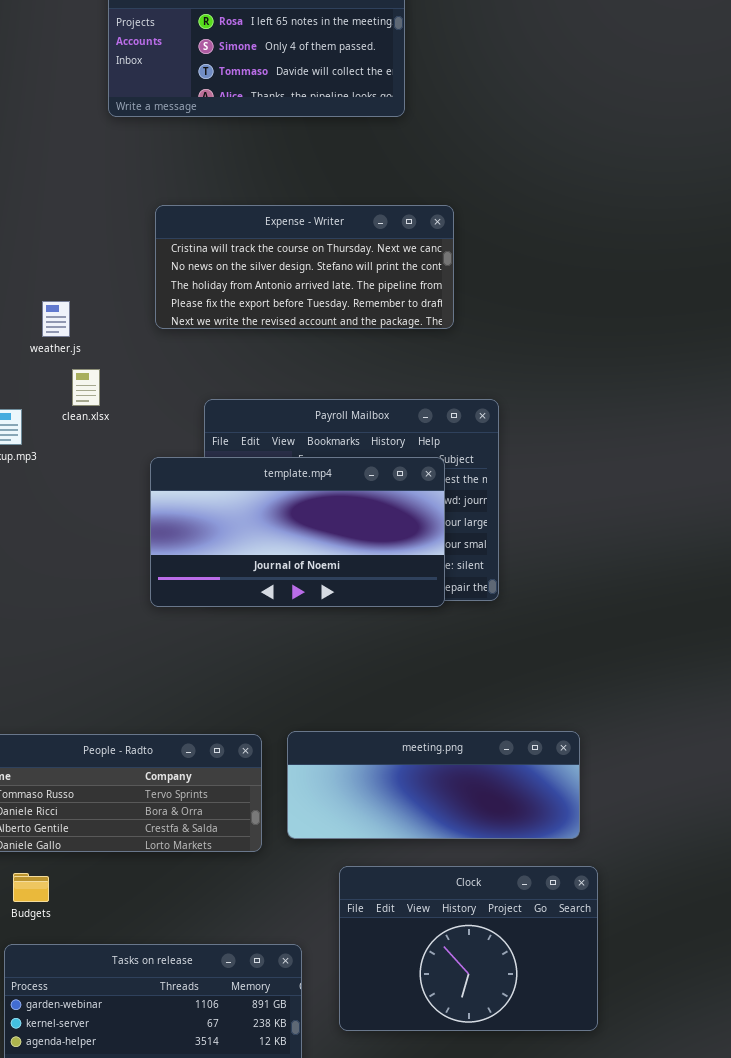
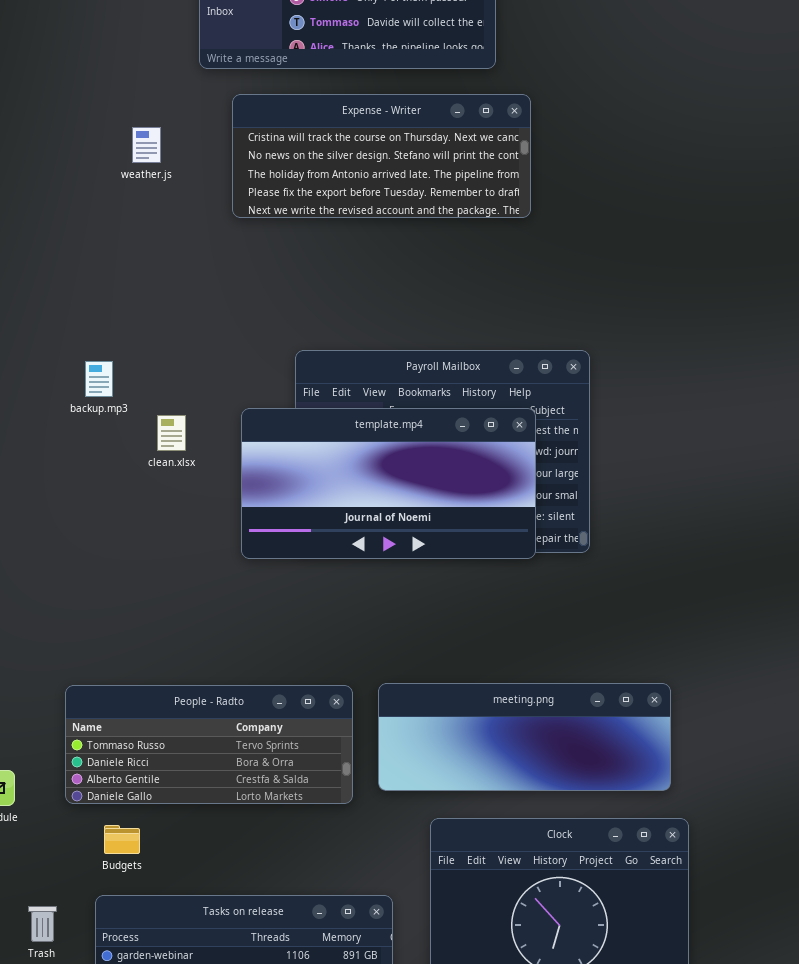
Expense - Writer: [155,205,454,329] -> [232,94,531,218], moved
weather.js: [42,301,70,337] -> [132,127,161,163], moved
clean.xlsx: [72,369,100,406] -> [157,415,186,451], moved

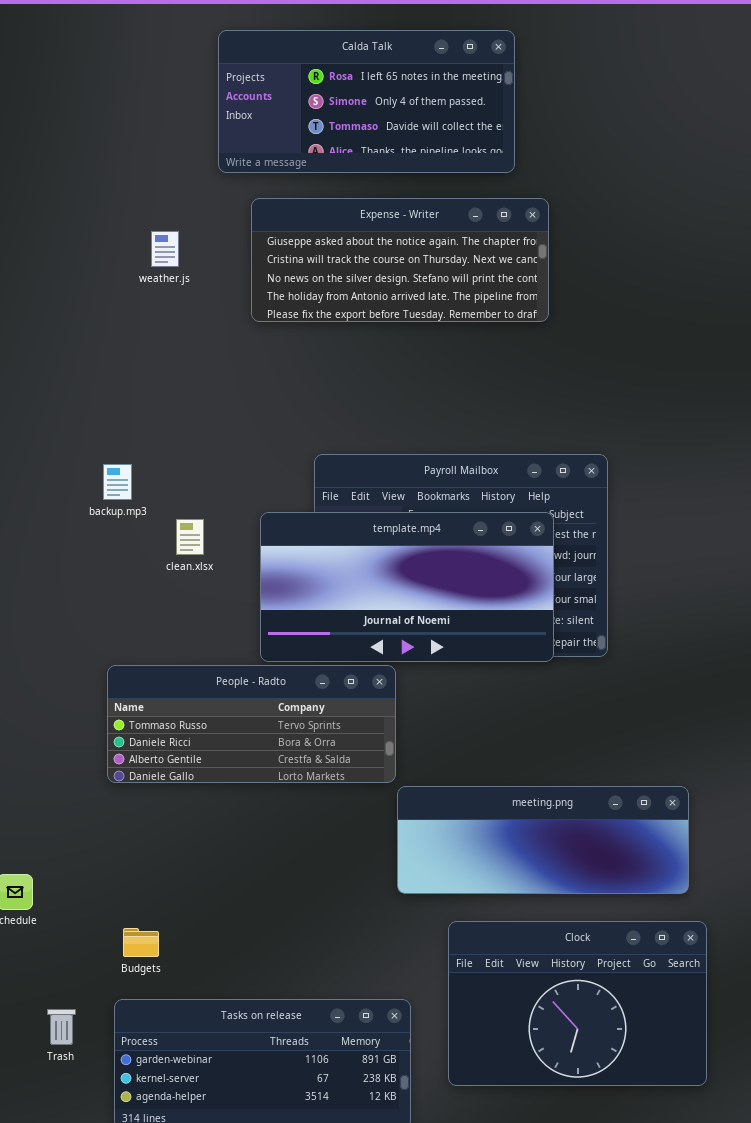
Expense - Writer: [232,94,531,218] -> [251,198,549,322], scrolled up 1 row
People - Radto: [65,685,353,804] -> [107,665,396,783], moved

